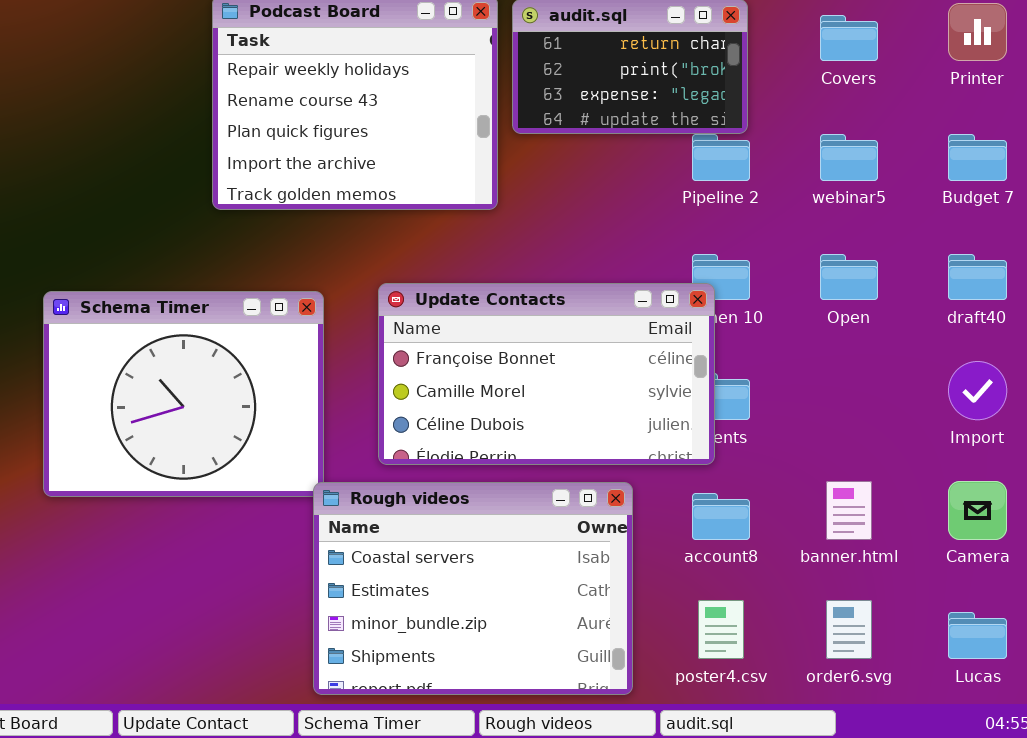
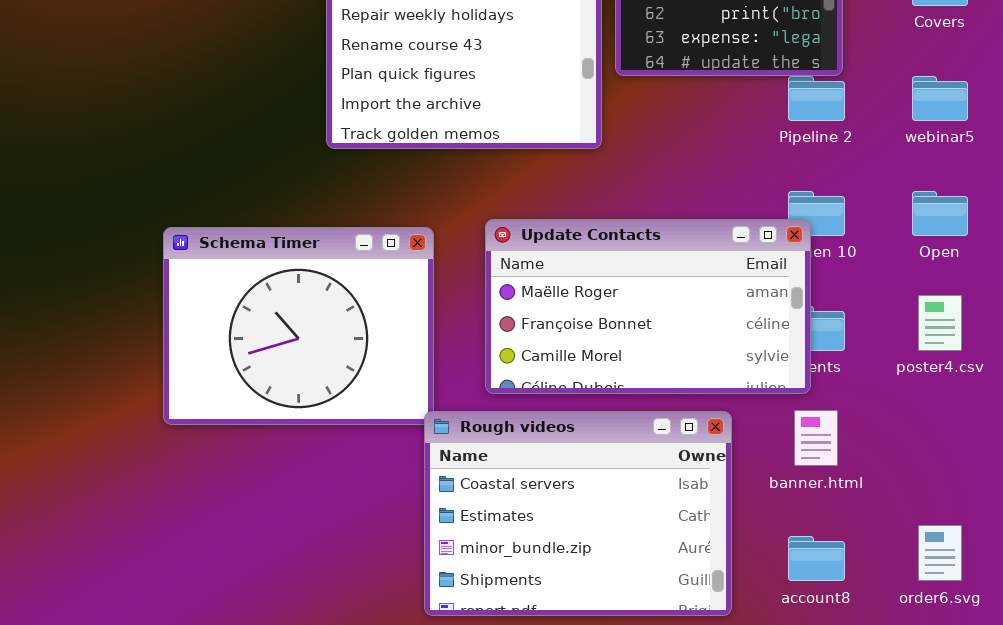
Update Contacts: [378,283,715,465] -> [485,219,811,394], scrolled up 1 row
banner.html: [826,481,872,540] -> [794,410,838,466], moved
account8: [692,493,750,540] -> [788,536,845,581], moved
poster4.csv: [698,600,744,659] -> [918,295,962,351], moved

